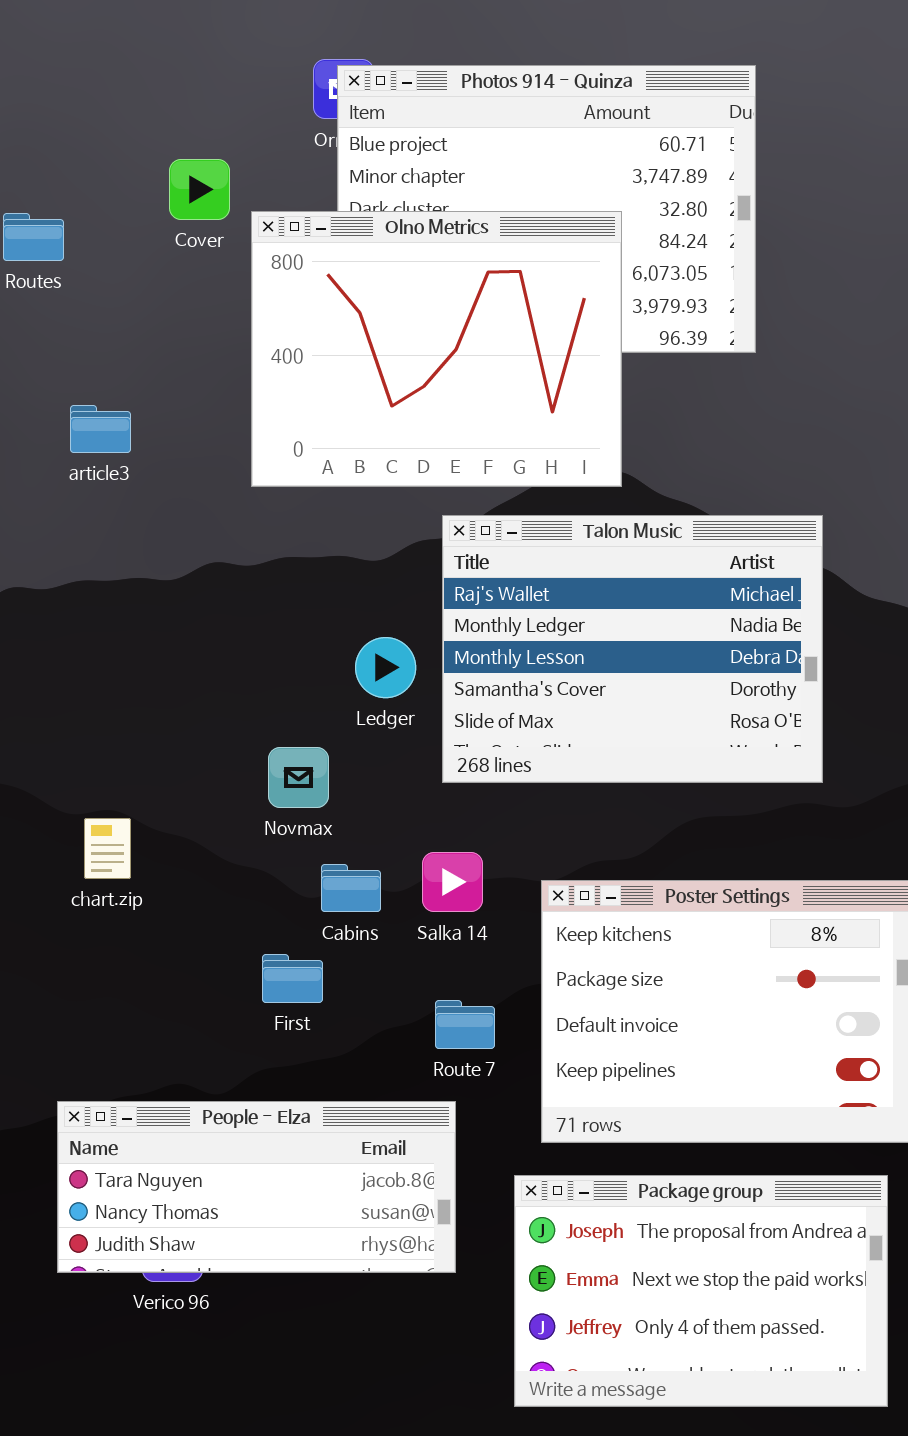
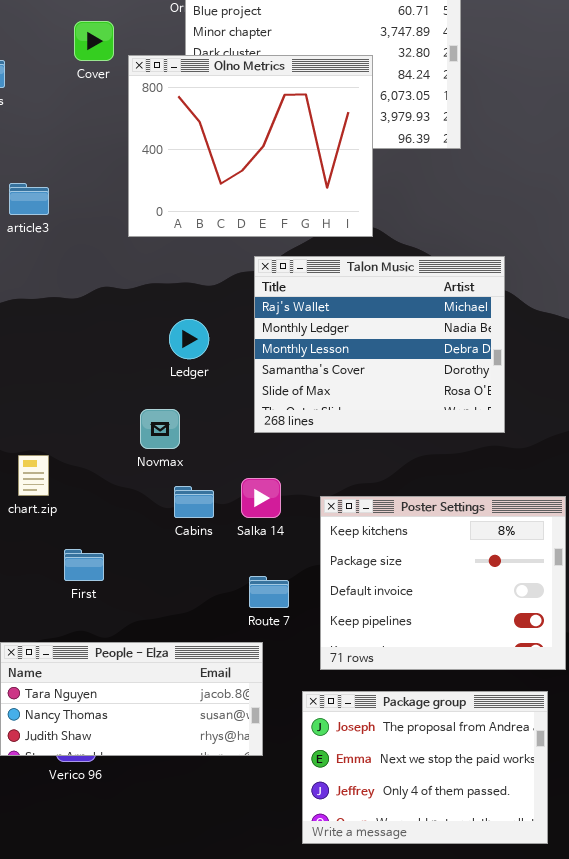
Ledger: [355,637,416,698] -> [169,319,209,359], moved
First: [262,954,323,1003] -> [64,549,104,581], moved

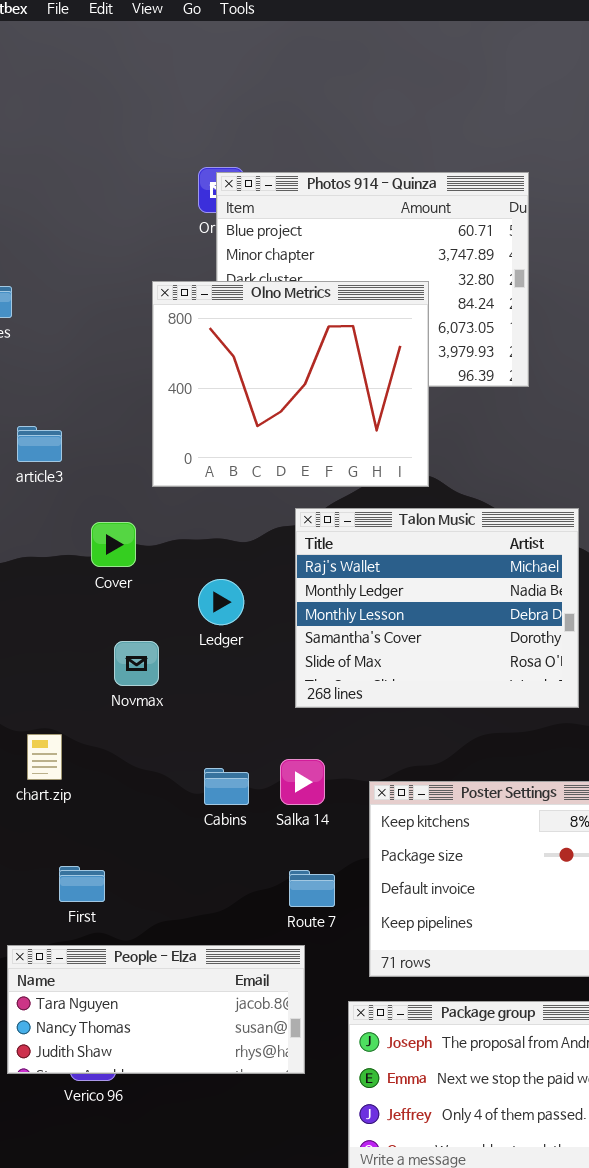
Cover: [74,21,114,61] -> [91,522,136,567], moved
Novmax: [140,409,180,449] -> [114,641,159,686], moved
First: [64,549,104,581] -> [59,866,105,902], moved

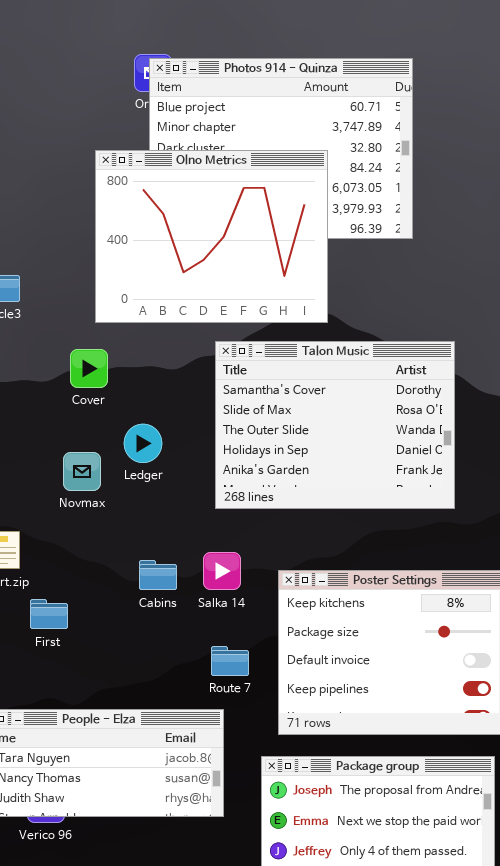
Talon Music: [295,508,579,708] -> [215,341,455,509], scrolled down 3 rows
Cover: [91,522,136,567] -> [70,349,108,388], moved
Ledger: [198,579,244,625] -> [124,424,162,463], moved
First: [59,866,105,902] -> [30,599,68,629], moved

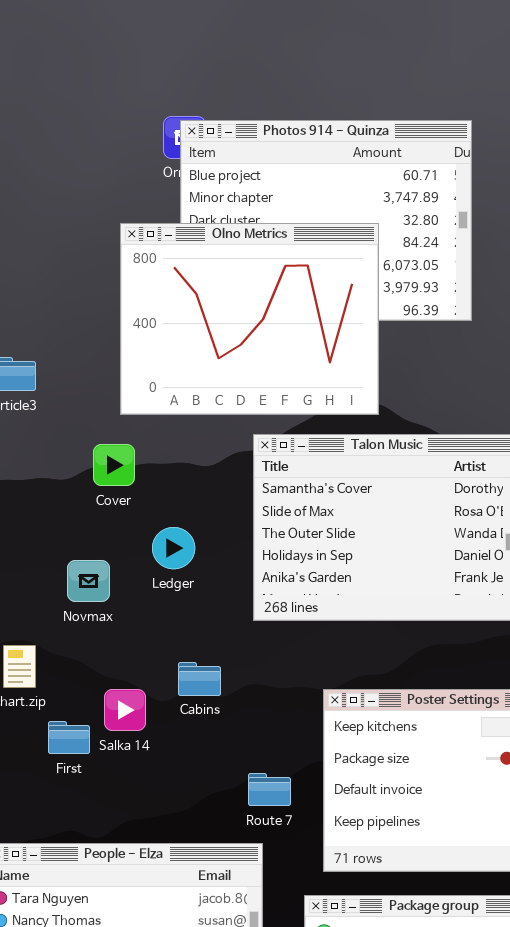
Novmax: [63,452,101,491] -> [67,560,110,602], moved
Salka 14: [203,552,241,590] -> [104,689,146,731], moved
Cabins: [139,560,177,590] -> [178,662,221,696], moved

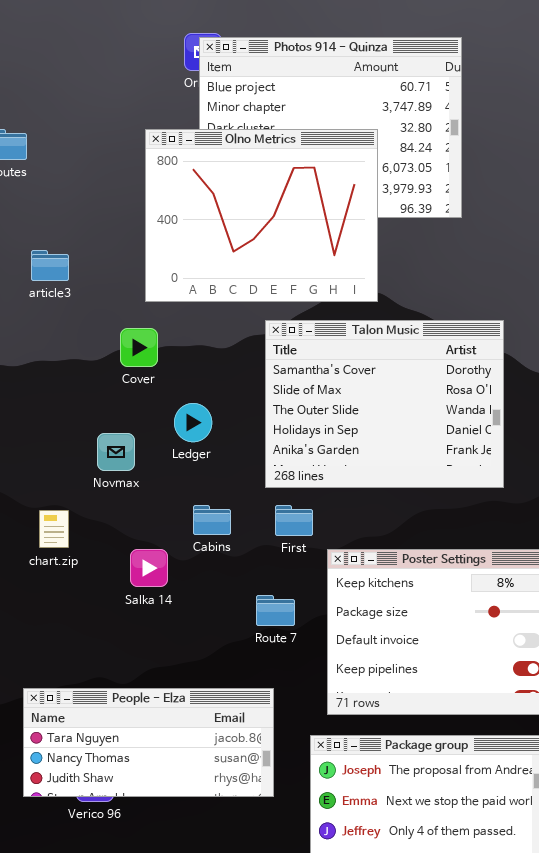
Cabins: [178,662,221,696] -> [193,505,231,535], moved
First: [48,721,90,754] -> [275,505,313,536], moved
Route 7: [248,773,291,806] -> [256,595,295,626], moved

